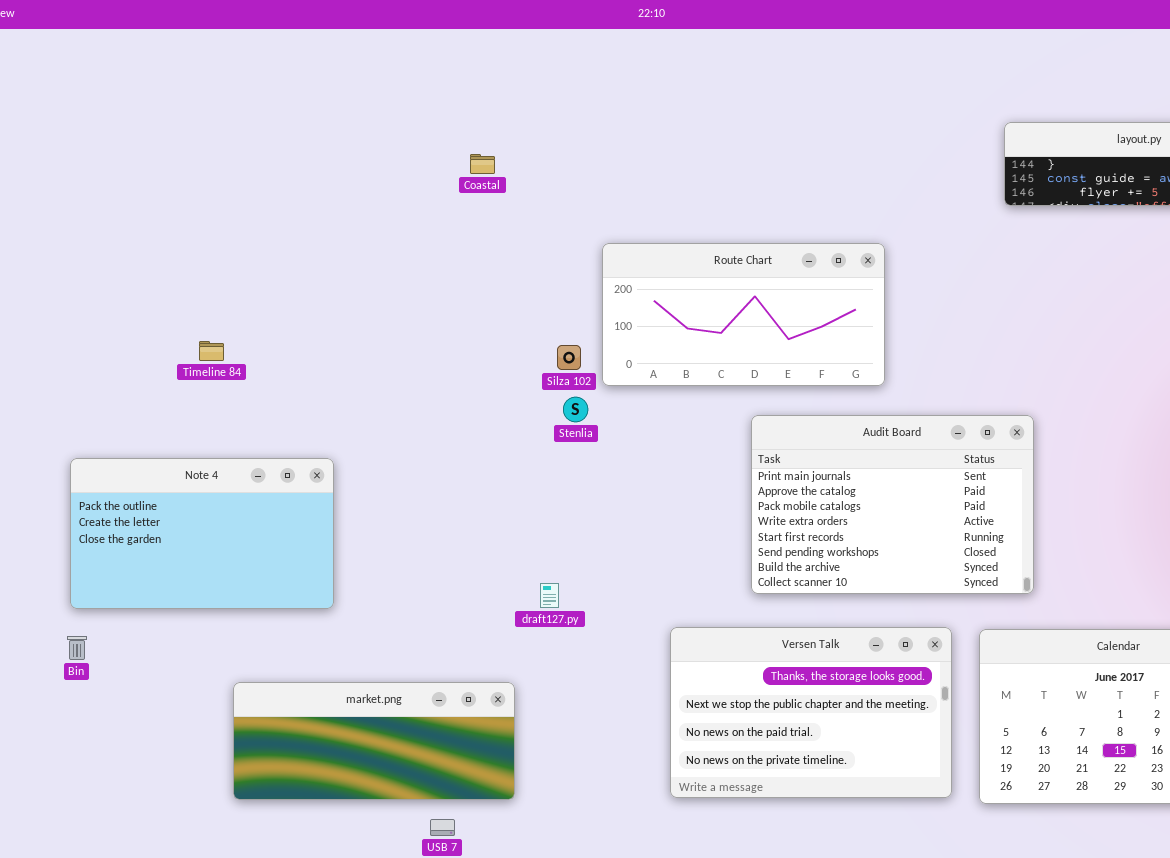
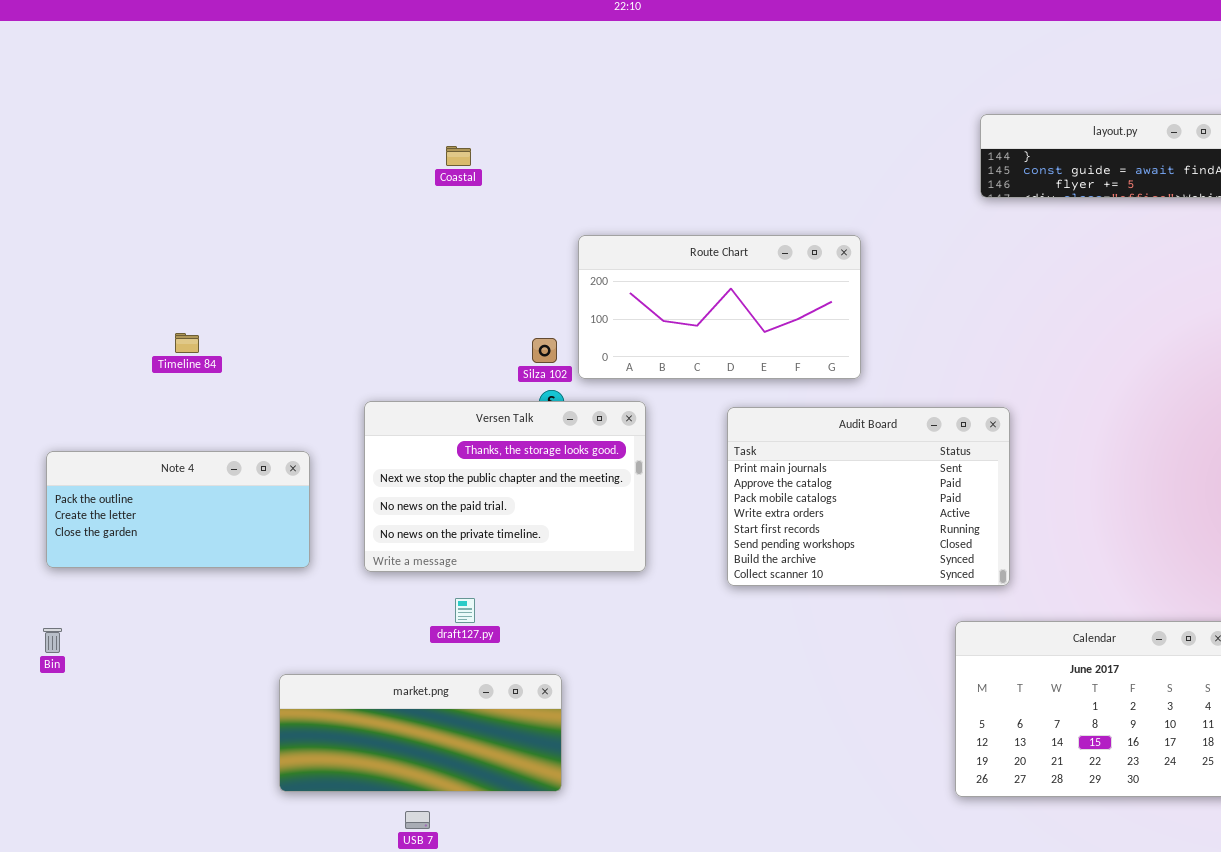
Note 4: [70,458,334,609] -> [46,451,310,568], resized
draft127.py: [540,583,559,608] -> [455,598,475,623], moved
Versen Talk: [670,627,952,798] -> [364,401,646,572], moved
market.png: [233,682,515,800] -> [279,674,562,792], moved

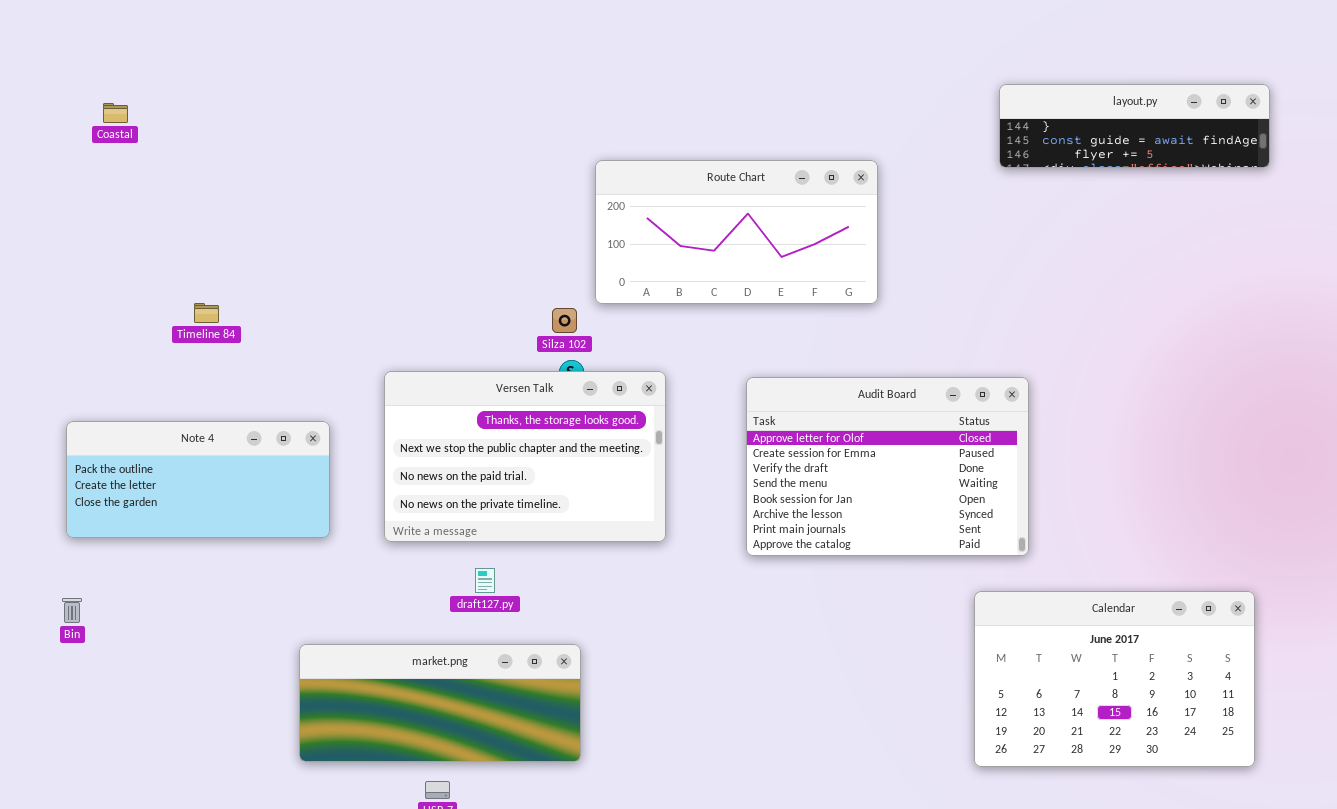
Coastal: [446,146,471,166] -> [103,103,128,123], moved
Route Chart: [578,235,861,379] -> [595,160,878,304], moved
Audit Board: [727,407,1010,586] -> [746,377,1029,556], scrolled up 6 rows

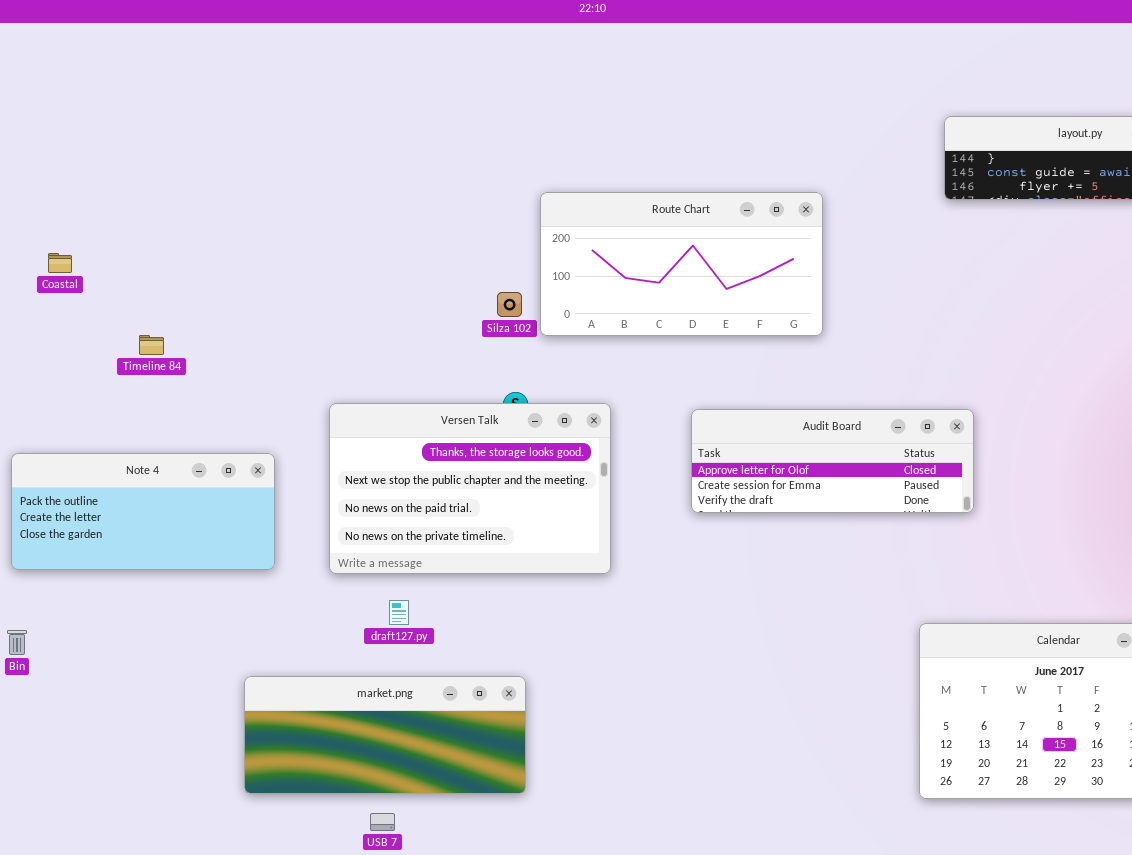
Coastal: [103,103,128,123] -> [48,253,72,273], moved
Silza 102: [552,308,577,333] -> [497,292,522,317], moved
Audit Board: [746,377,1029,556] -> [691,409,974,513], resized
draft127.py: [475,568,495,593] -> [389,600,409,625], moved

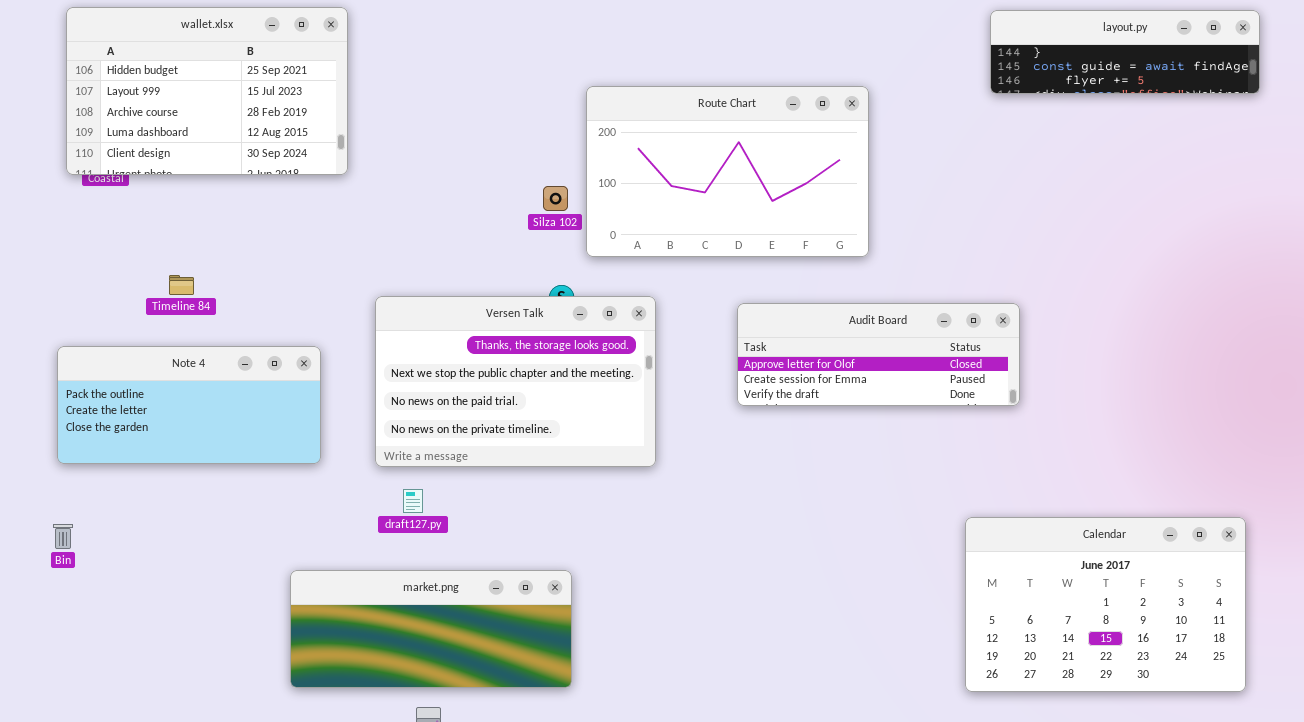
wallet.xlsx: none -> [66,7,348,175], opened
Route Chart: [540,192,823,336] -> [586,86,869,257], resized
Timeline 84: [139,335,164,355] -> [169,275,194,295], moved
draft127.py: [389,600,409,625] -> [403,489,423,513], moved

